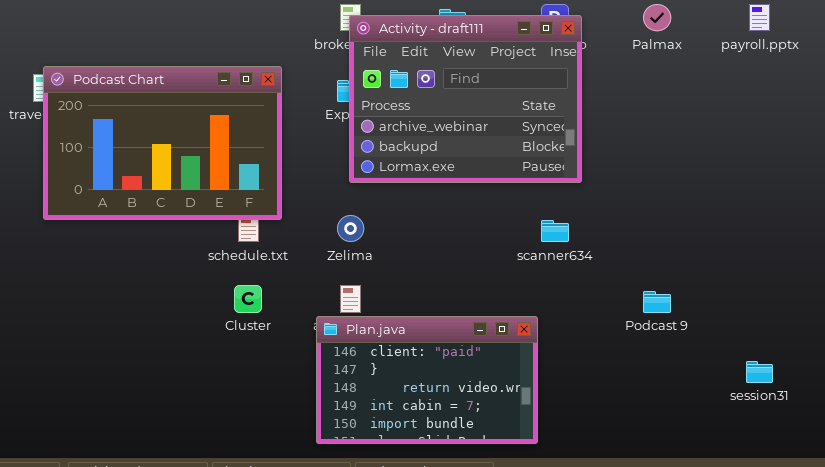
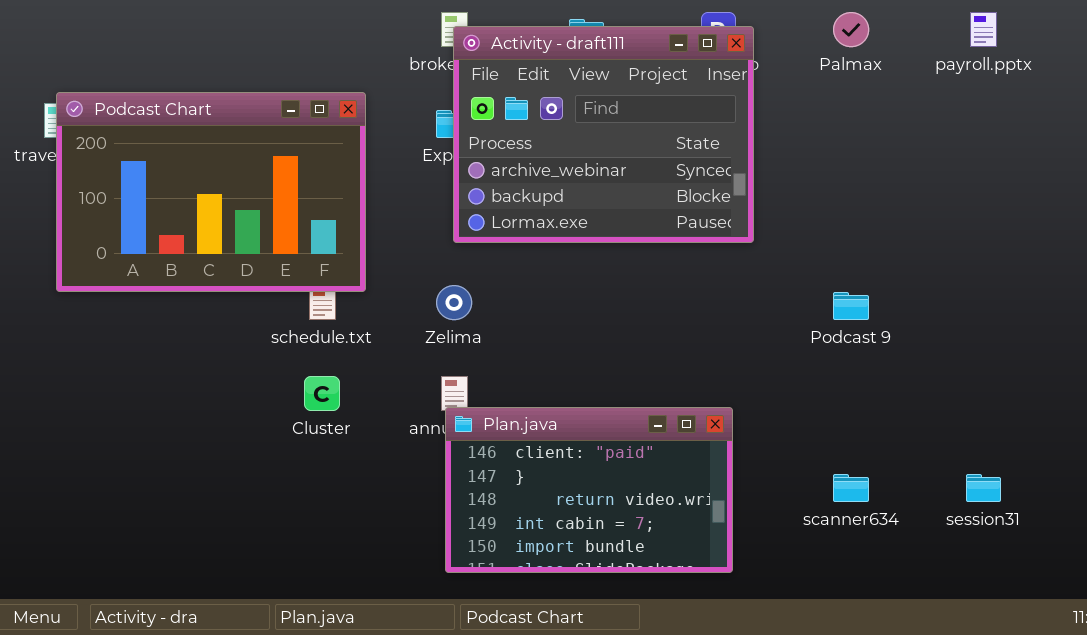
scanner634: [541,220,569,242] -> [833,474,869,502], moved
Podcast 9: [643,291,671,313] -> [833,292,869,320], moved
Plan.java: [316,316,538,444] -> [445,407,733,573], moved

